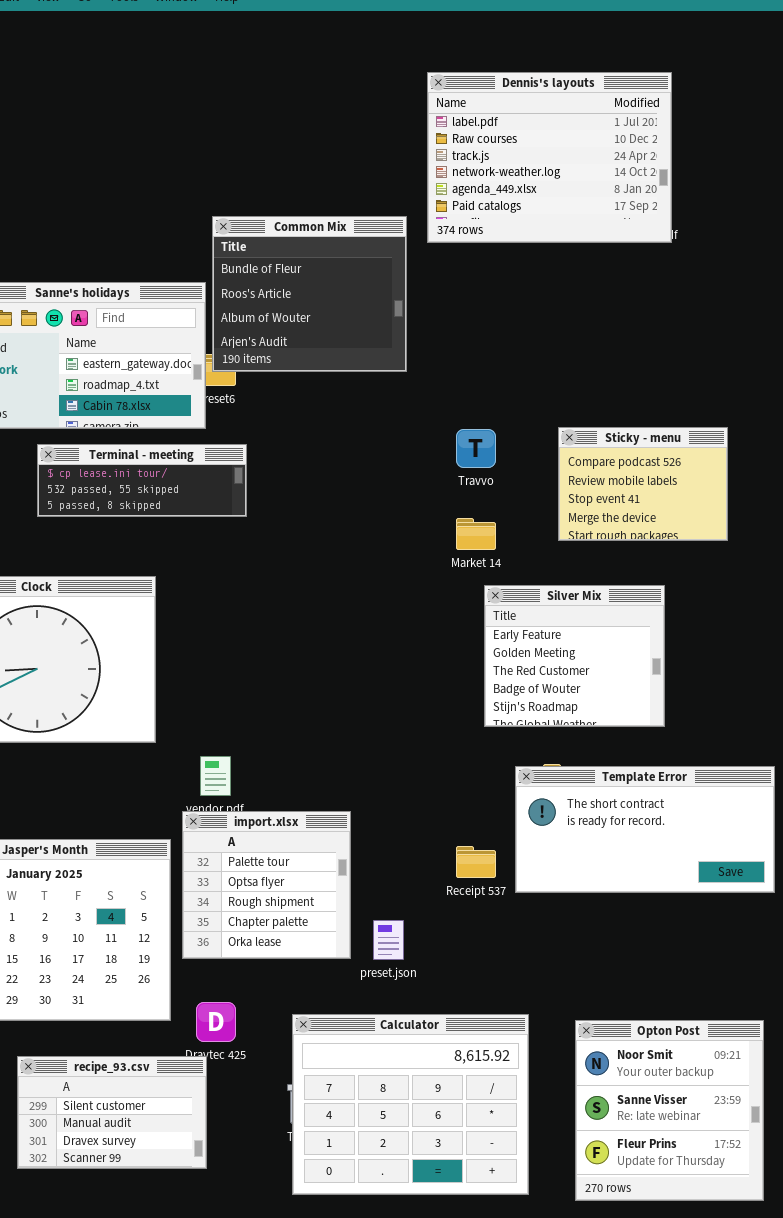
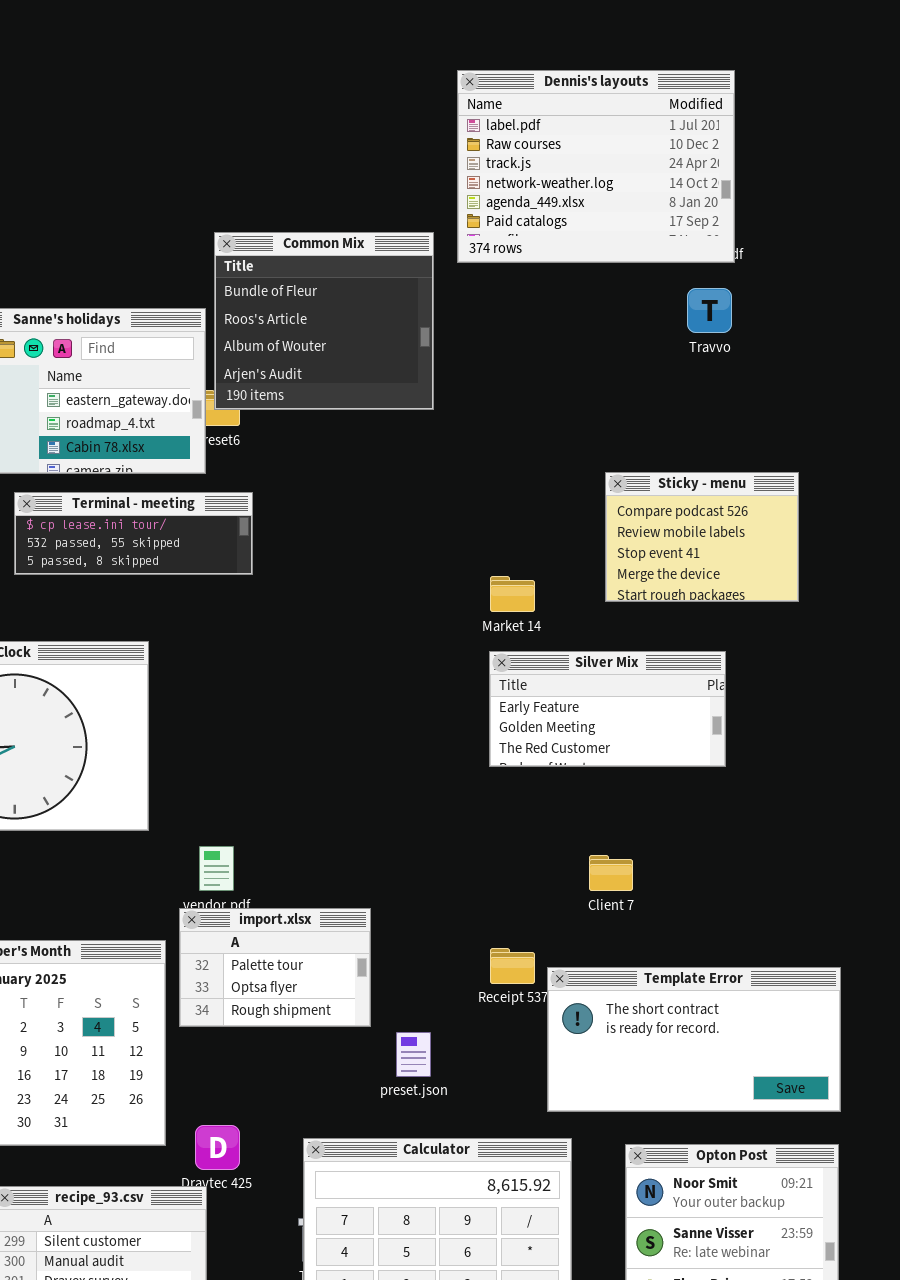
Travvo: [456,429,496,468] -> [687,288,732,333], moved
Silver Mix: [484,585,665,727] -> [489,651,726,767], resized
Template Error: [515,766,775,893] -> [547,967,841,1112], moved
import.xlsx: [182,811,351,959] -> [179,908,371,1027], resized

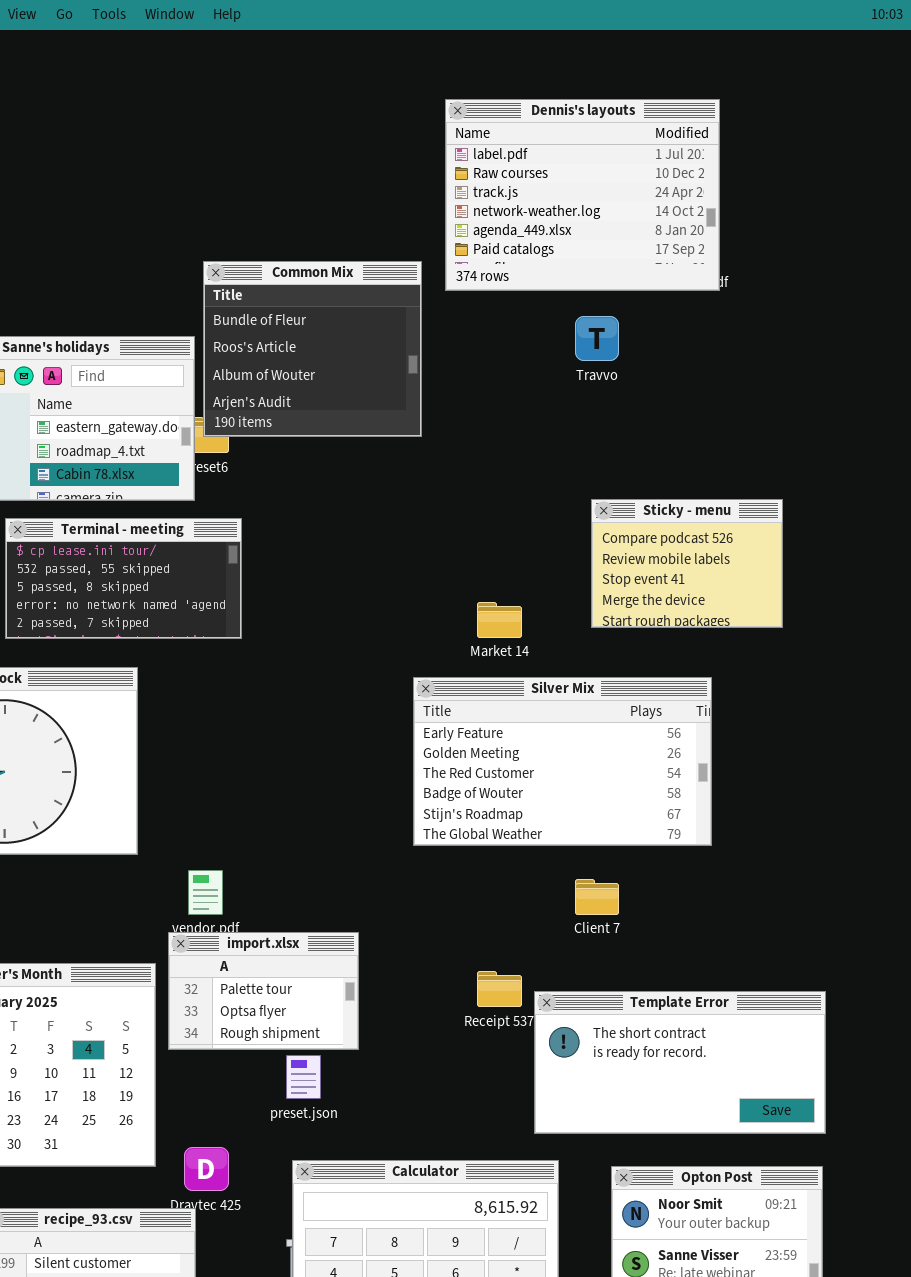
Travvo: [687,288,732,333] -> [575,316,619,361], moved
Terminal - meeting: [14,492,253,575] -> [5,518,242,639], resized
Silver Mix: [489,651,726,767] -> [413,677,712,846], resized
preset.json: [396,1032,431,1077] -> [286,1055,321,1099], moved

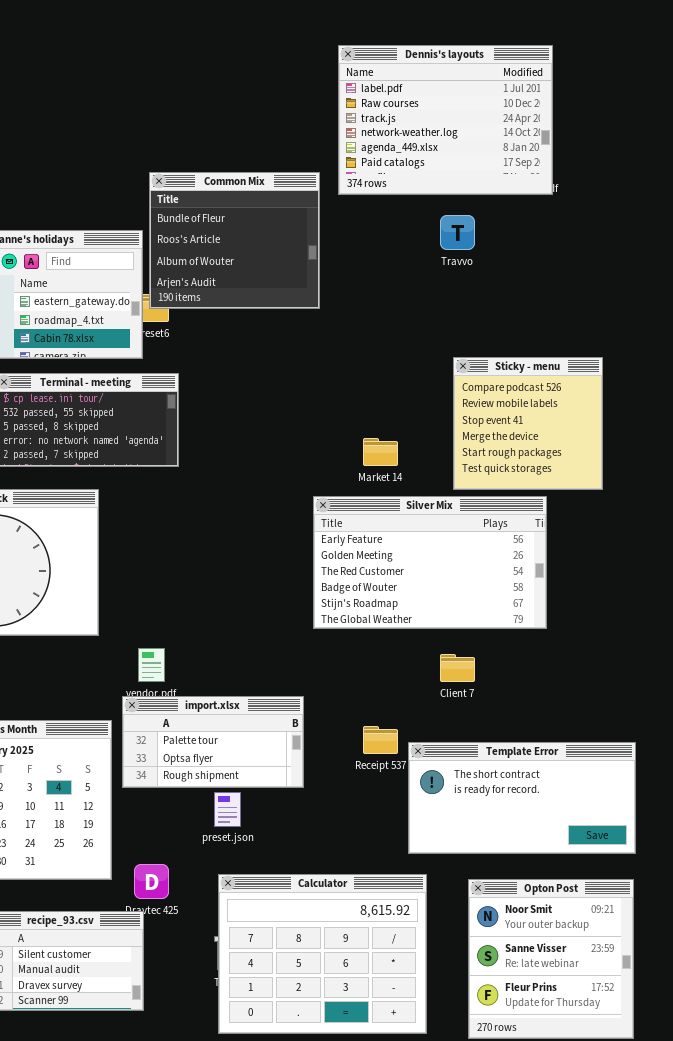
Sticky - menu: [591,499,783,628] -> [453,357,603,490], resized
import.xlsx: [168,932,359,1050] -> [122,696,304,788], resized

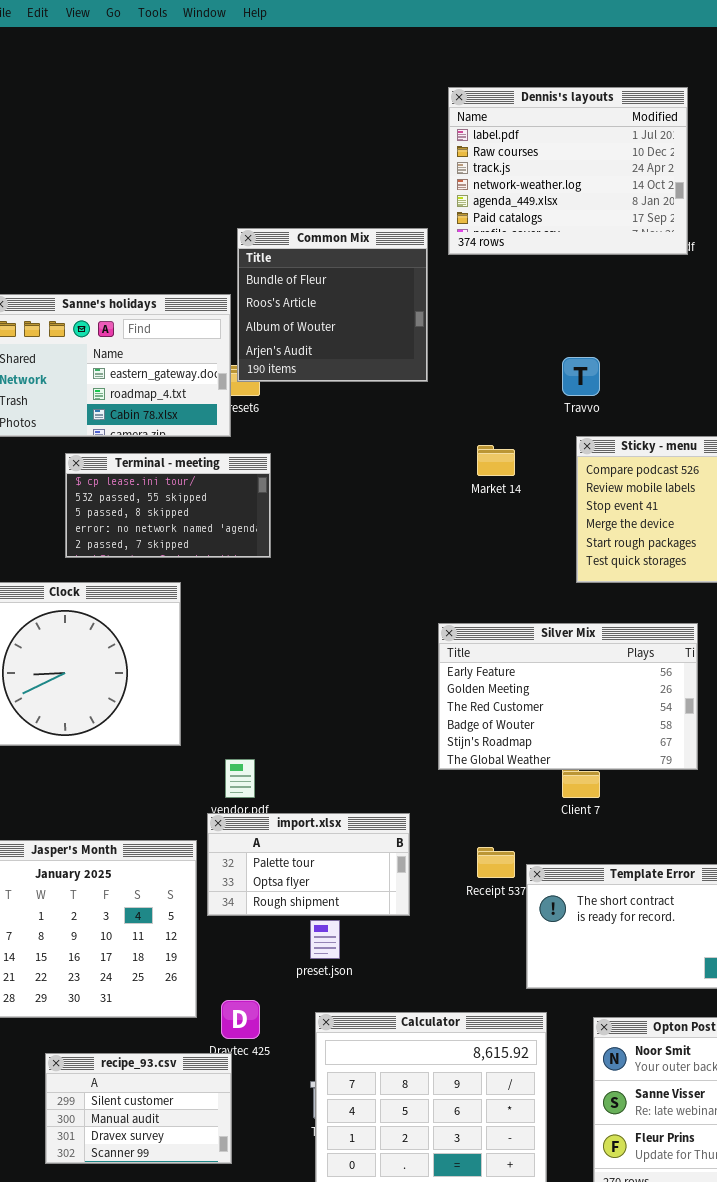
Travvo: [440,215,475,250] -> [562,357,600,396], moved
Market 14: [363,438,398,466] -> [477,445,515,476], moved
Silver Mix: [313,496,547,629] -> [438,623,698,770], moved

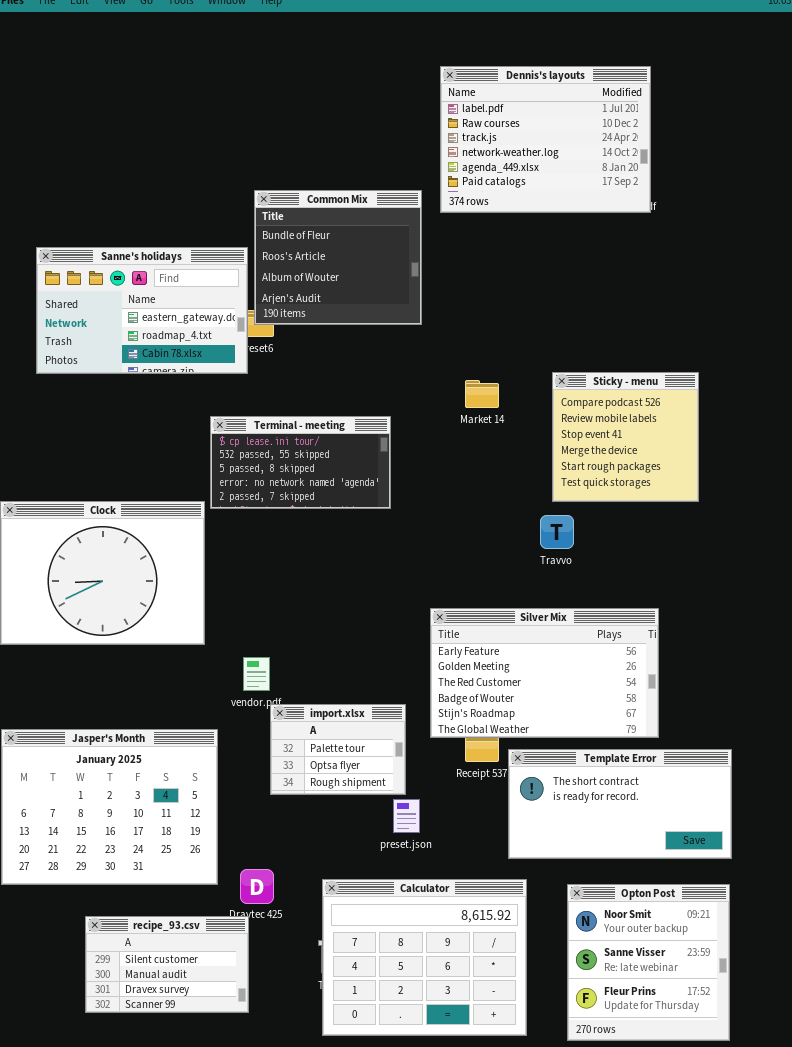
Travvo: [562,357,600,396] -> [540,515,574,549], moved
Terminal - meeting: [65,453,271,558] -> [210,416,391,509], moved
Silver Mix: [438,623,698,770] -> [430,608,659,738], moved
import.xlsx: [207,813,410,916] -> [270,704,406,795], resized
preset.json: [310,920,340,959] -> [393,799,420,833], moved

